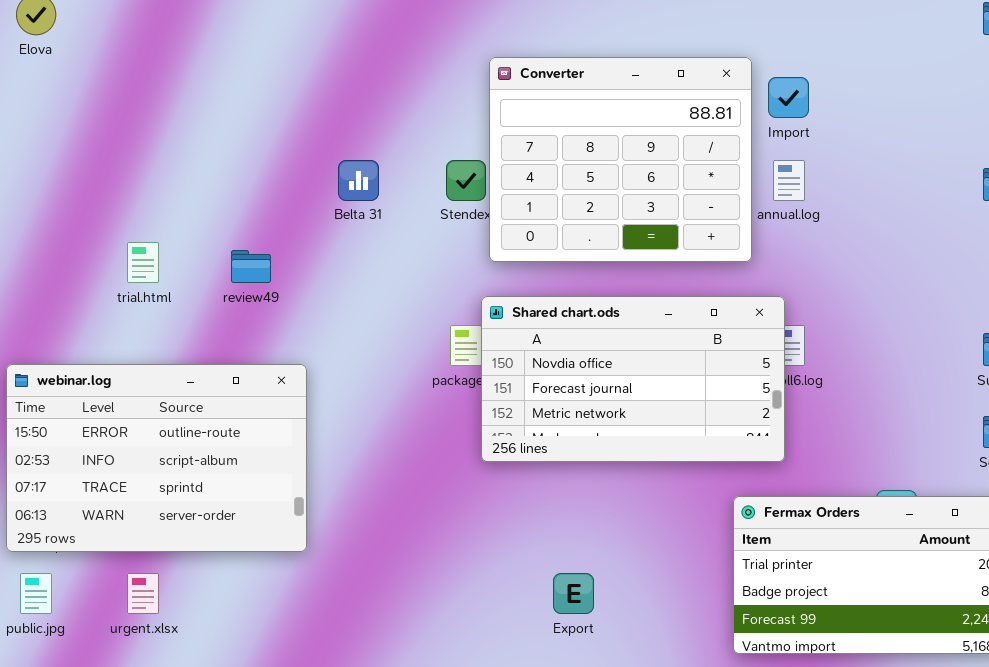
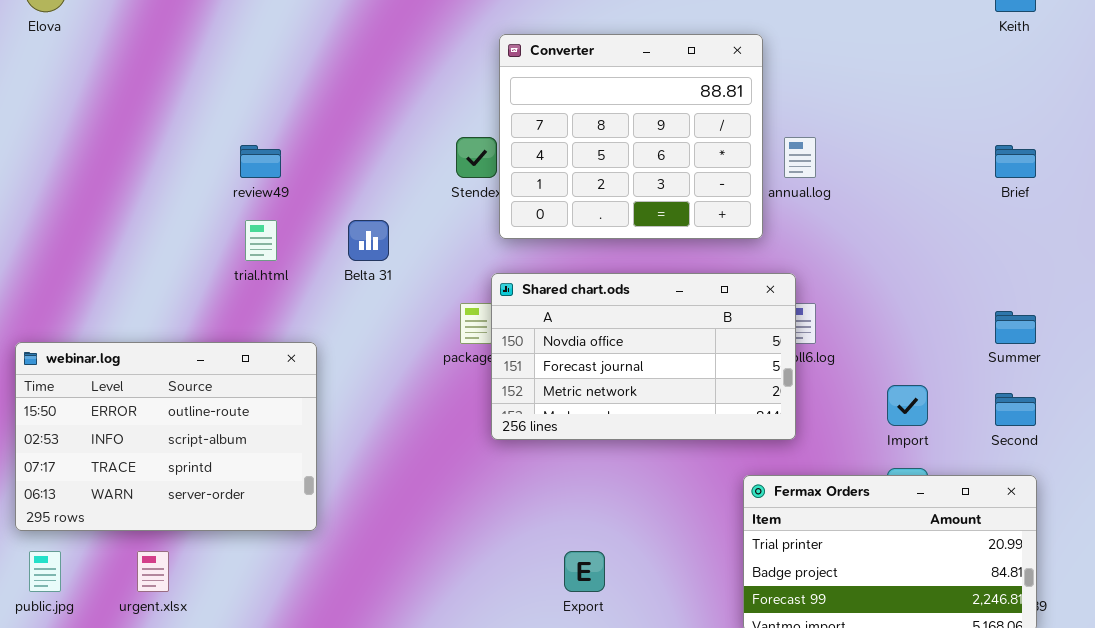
Import: [768,77,809,118] -> [887,385,928,426], moved
Belta 31: [338,160,379,201] -> [348,220,389,261], moved
trial.html: [127,242,159,283] -> [245,220,277,261], moved
review49: [231,250,271,283] -> [240,145,281,178], moved

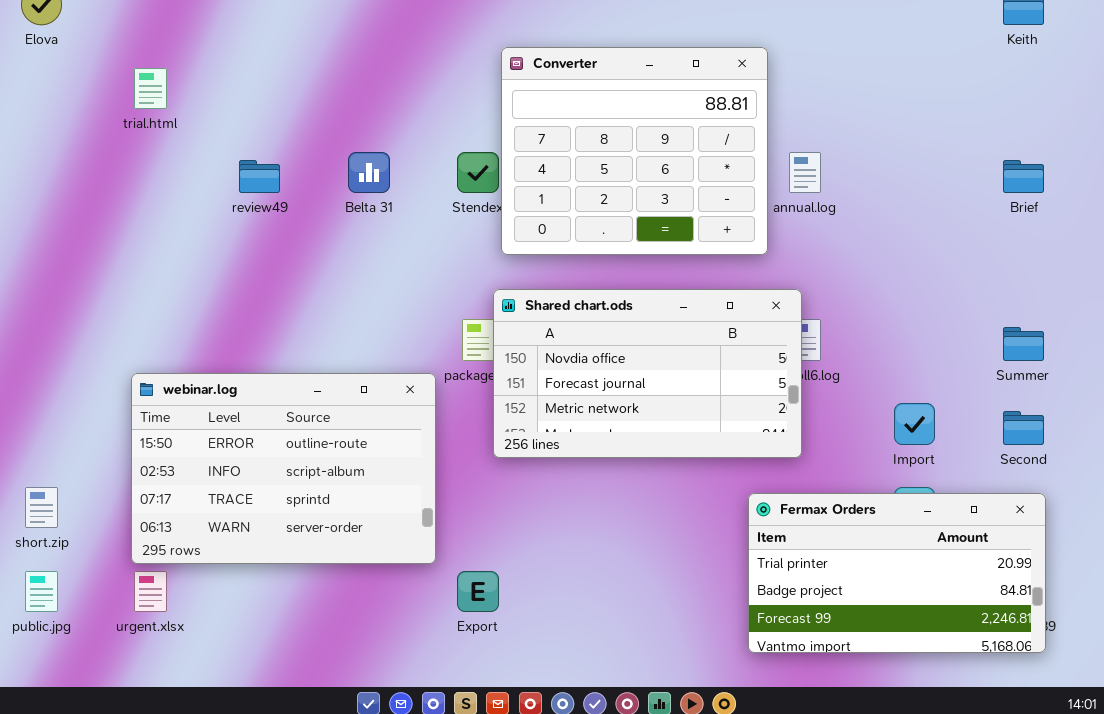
trial.html: [245,220,277,261] -> [134,68,167,109], moved
Belta 31: [348,220,389,261] -> [348,152,390,193], moved
webinar.log: [15,342,317,531] -> [131,373,436,564], moved
Export: [564,551,605,592] -> [457,571,499,612], moved

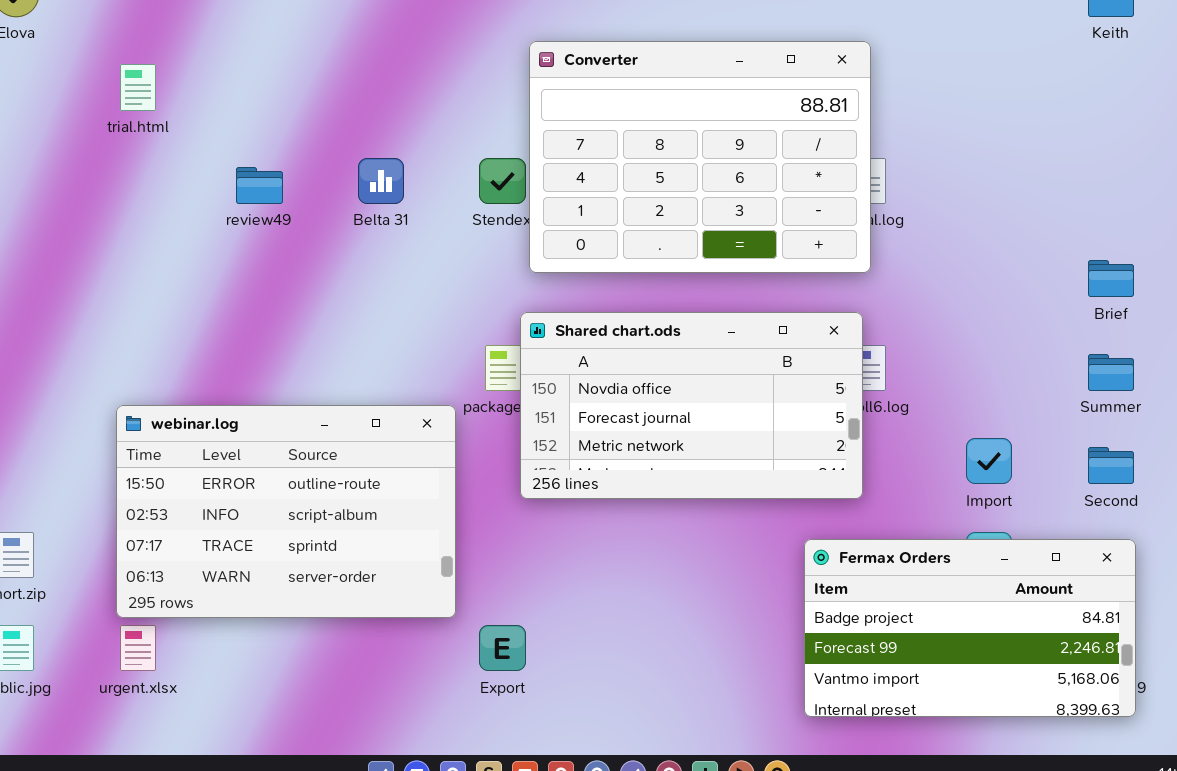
Converter: [501,47,768,255] -> [529,41,871,273], resized
Brief: [1003,160,1044,193] -> [1088,260,1134,297], moved
Fermax Orders: [748,493,1046,653] -> [804,539,1136,717], scrolled down 1 row

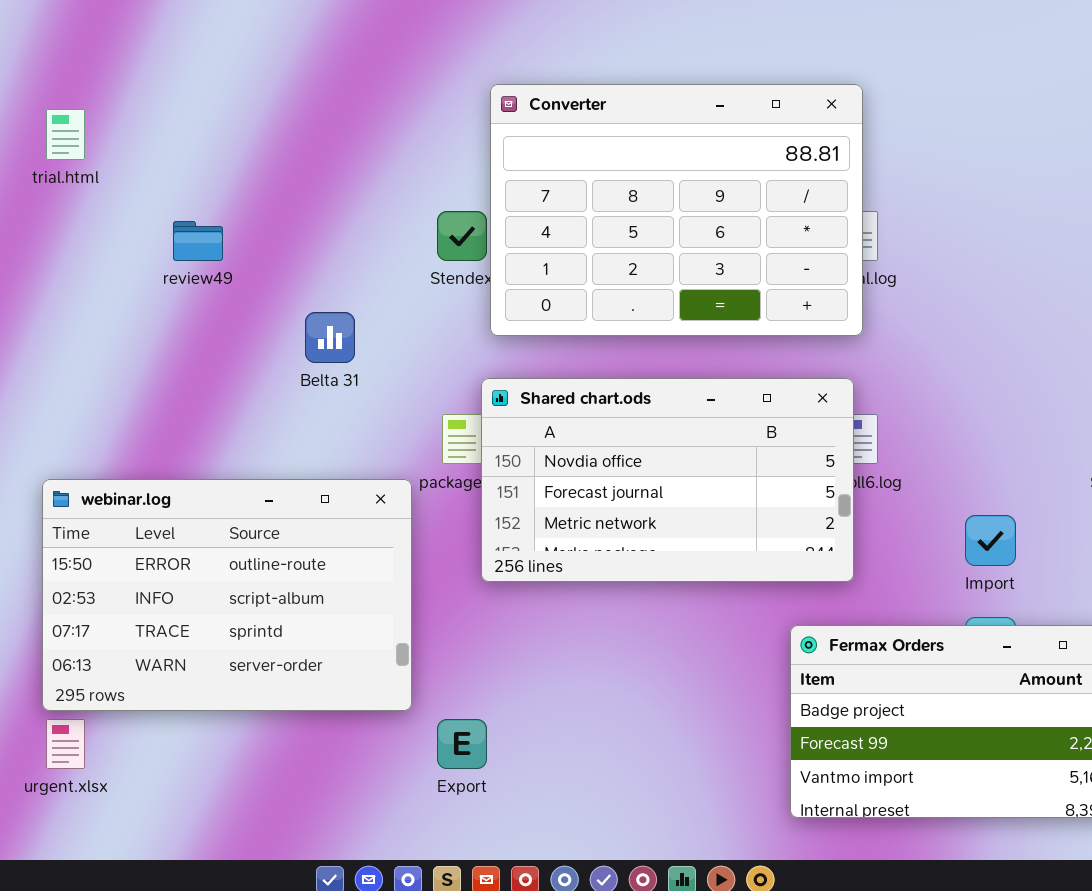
Belta 31: [358,158,404,204] -> [305,312,355,363], moved

